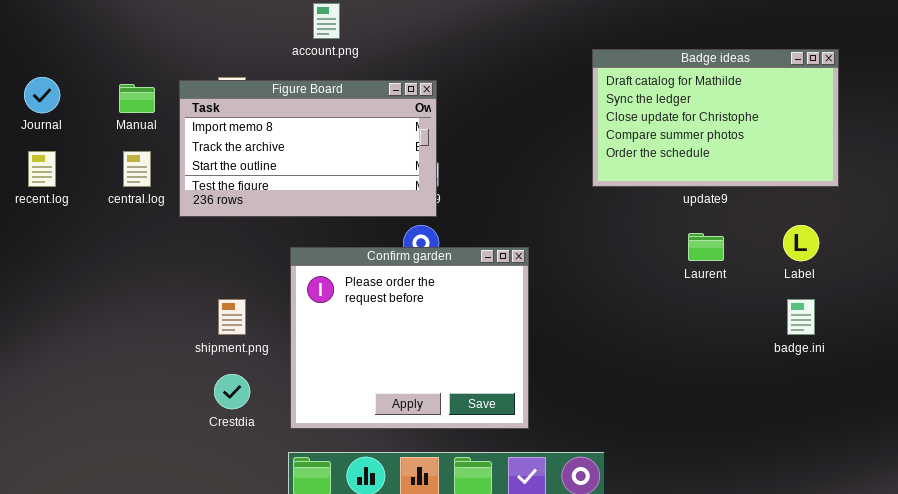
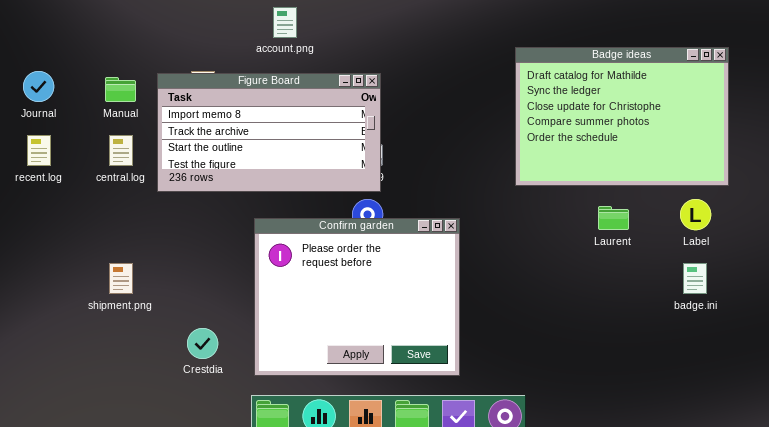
Badge ideas: [592,49,839,187] -> [515,47,729,186], resized
shipment.png: [218,299,246,335] -> [109,263,133,294], moved

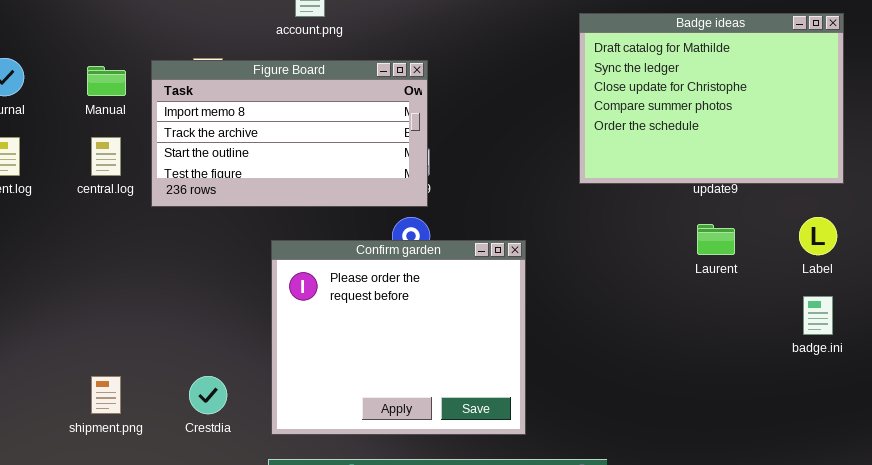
Badge ideas: [515,47,729,186] -> [579,13,844,184], moved
shipment.png: [109,263,133,294] -> [91,376,121,414], moved

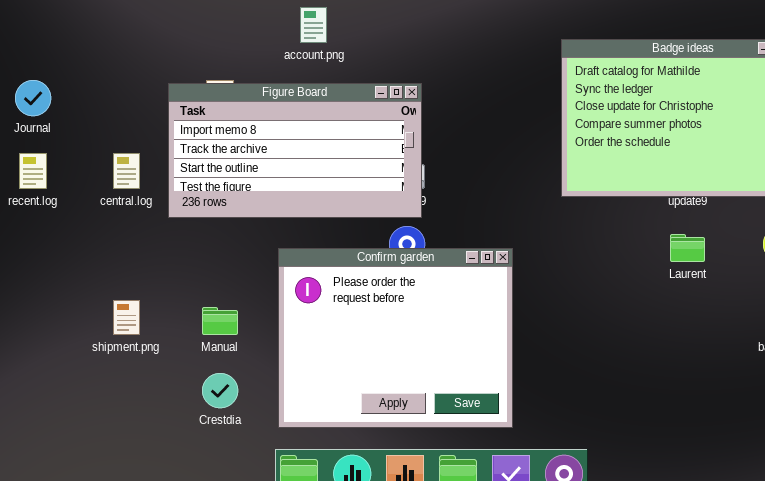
Manual: [87,66,126,96] -> [202,307,238,335], moved
shipment.png: [91,376,121,414] -> [113,300,140,335], moved

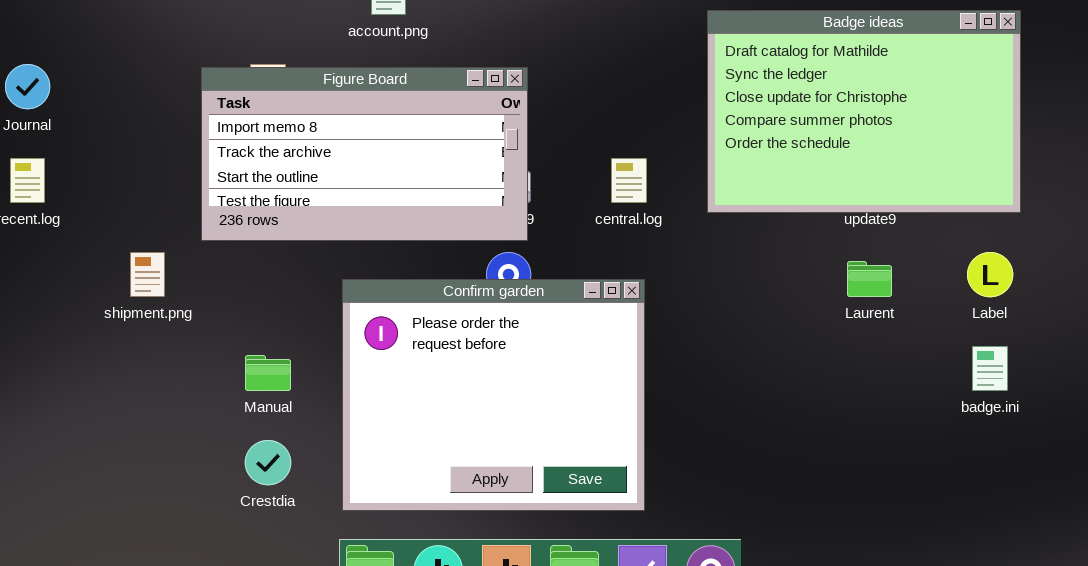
central.log: [113,153,140,189] -> [611,158,647,203], moved
shipment.png: [113,300,140,335] -> [130,252,165,297], moved

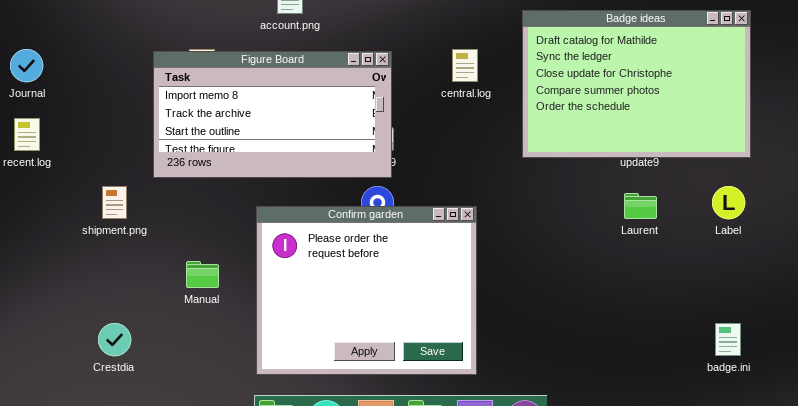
central.log: [611,158,647,203] -> [452,49,478,82], moved
badge.ini: [972,346,1008,391] -> [715,323,741,356], moved
Crestdia: [245,440,291,485] -> [98,323,131,356], moved

